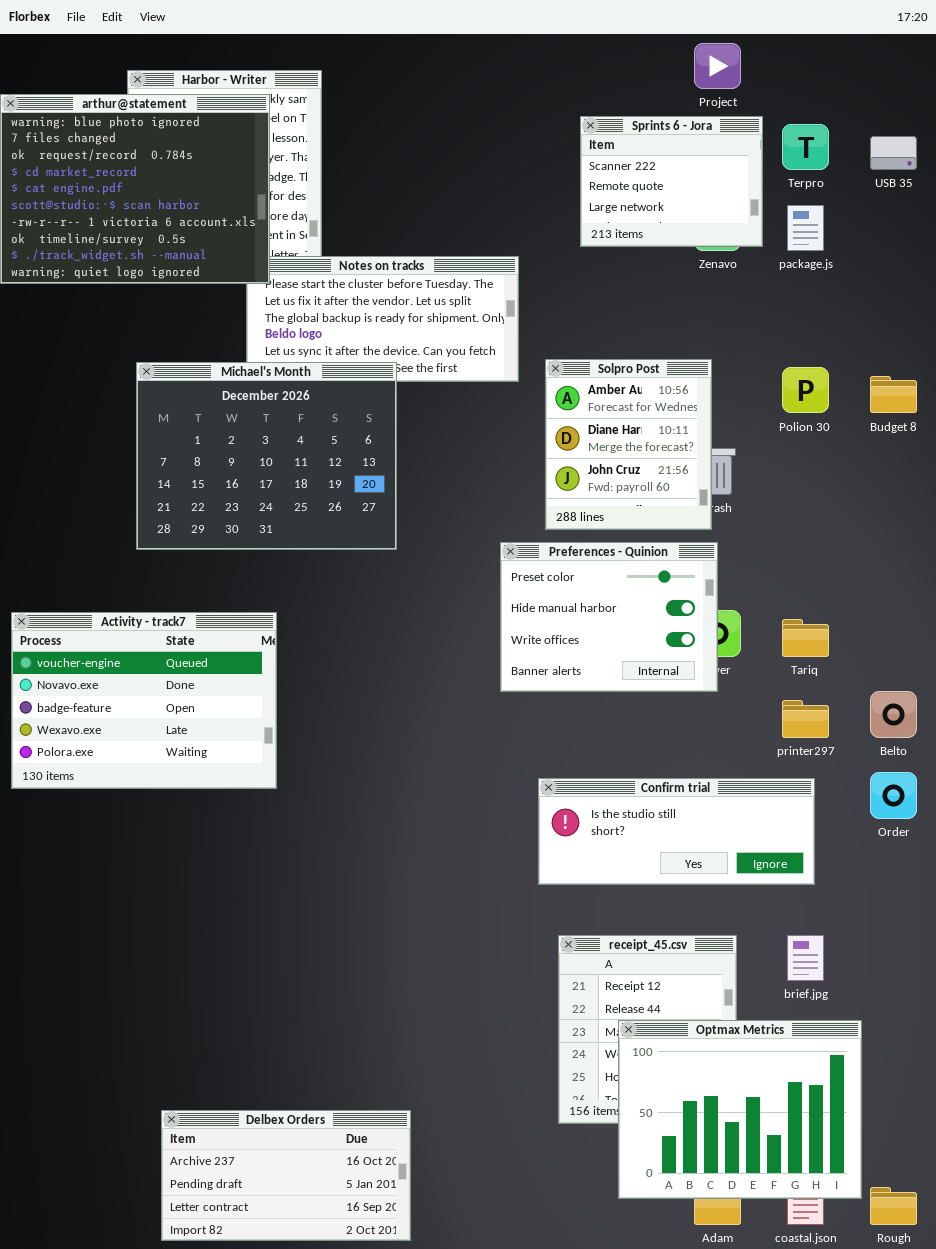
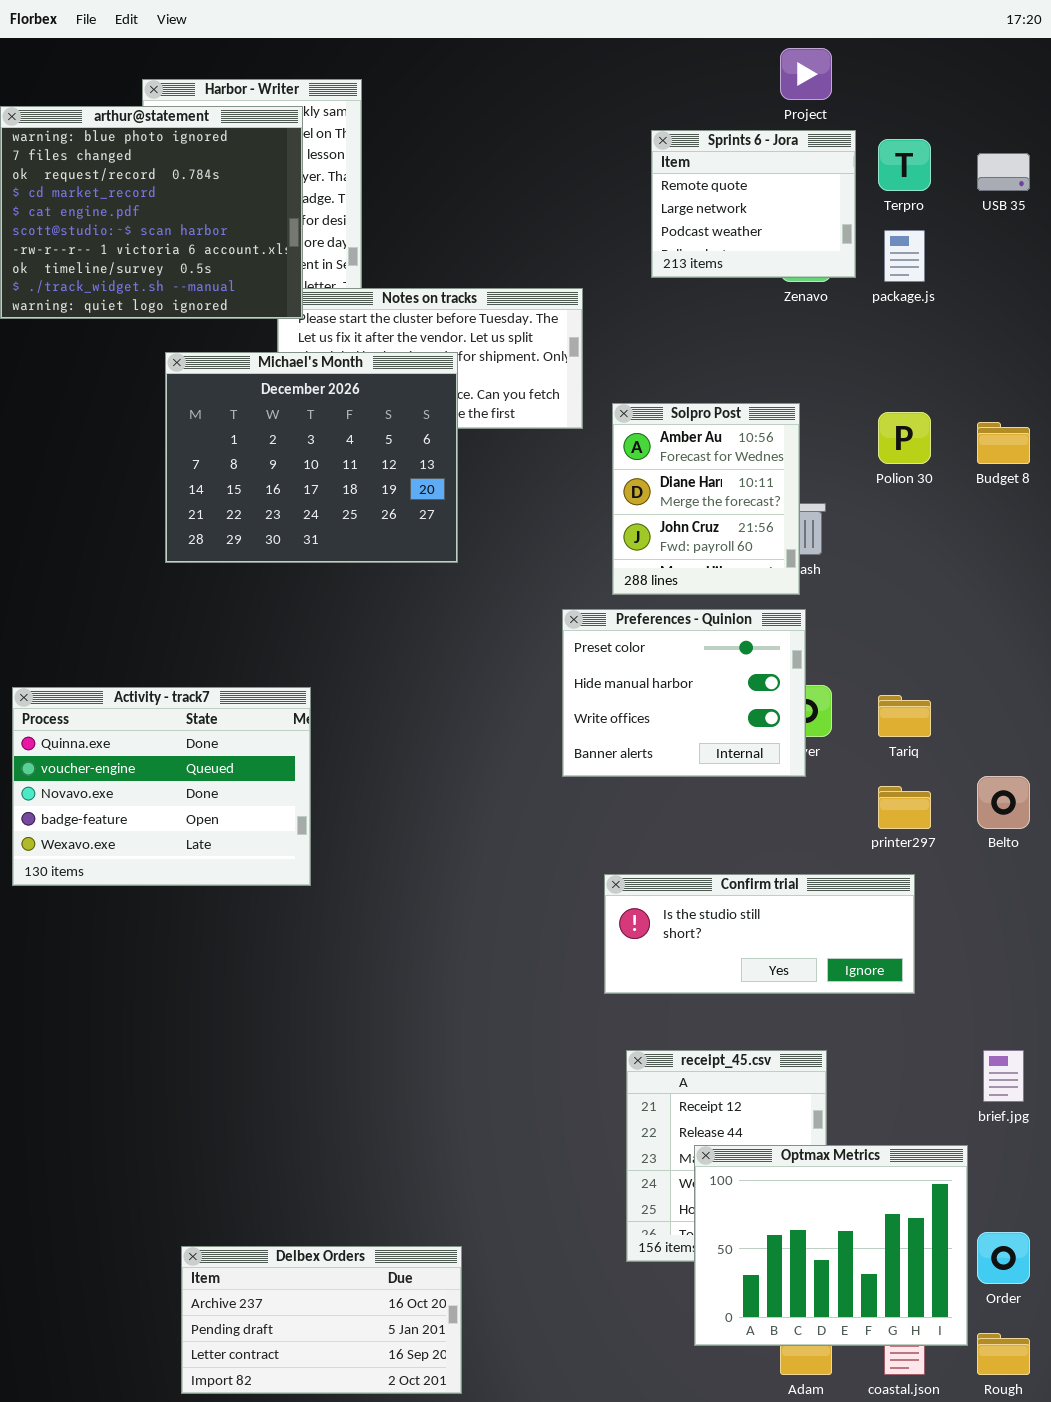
Sprints 6 - Jora: [580,116,763,247] -> [651,130,856,278], scrolled down 1 row
Michael's Month: [136,362,397,550] -> [165,352,458,563], moved
Activity - track7: [11,612,277,789] -> [12,687,311,886], scrolled up 1 row
Order: [870,772,917,819] -> [977,1232,1030,1284], moved
brief.jpg: [787,935,824,981] -> [983,1050,1024,1102], moved

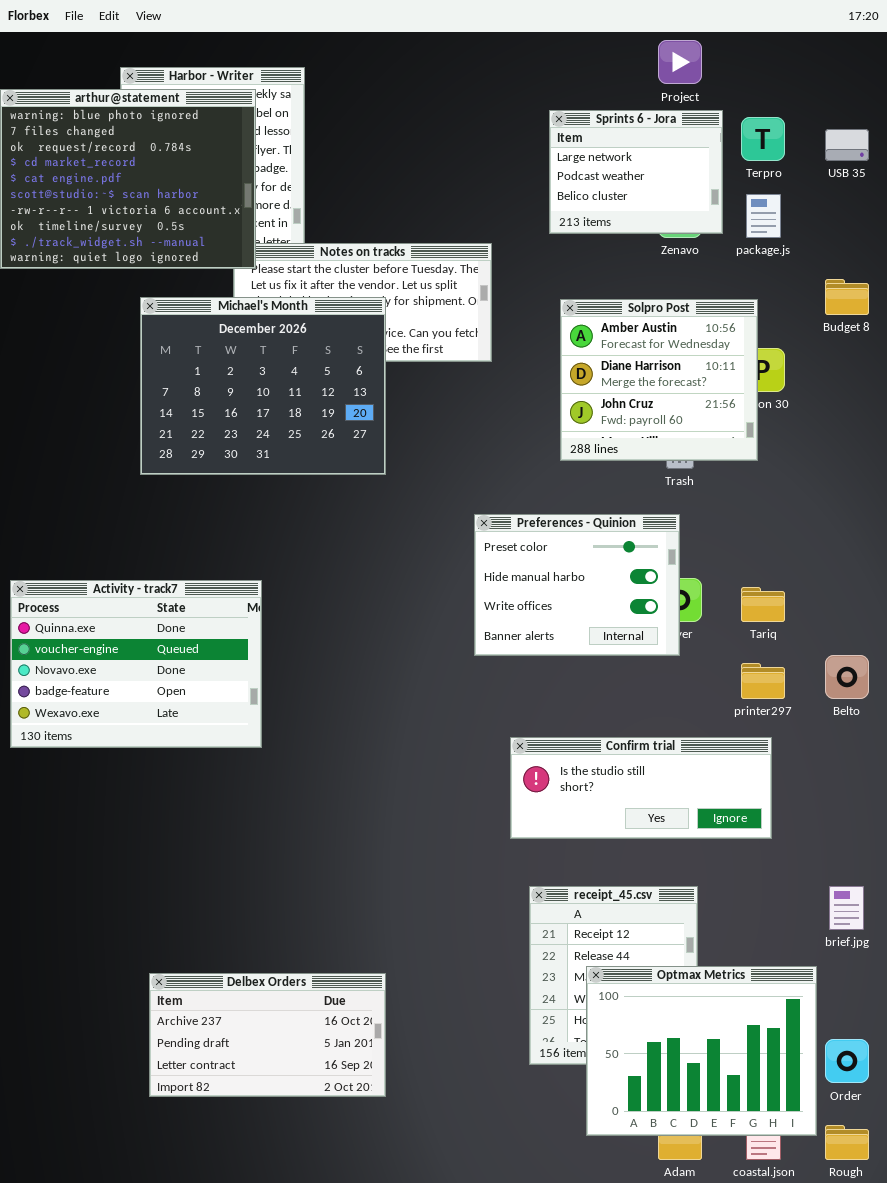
Sprints 6 - Jora: [651,130,856,278] -> [549,110,723,234], scrolled down 1 row
Solpro Post: [612,403,800,595] -> [560,299,758,461], moved, resized
Budget 8: [977,422,1030,464] -> [825,279,869,315], moved
Delbex Orders: [181,1246,462,1394] -> [149,973,386,1097], moved

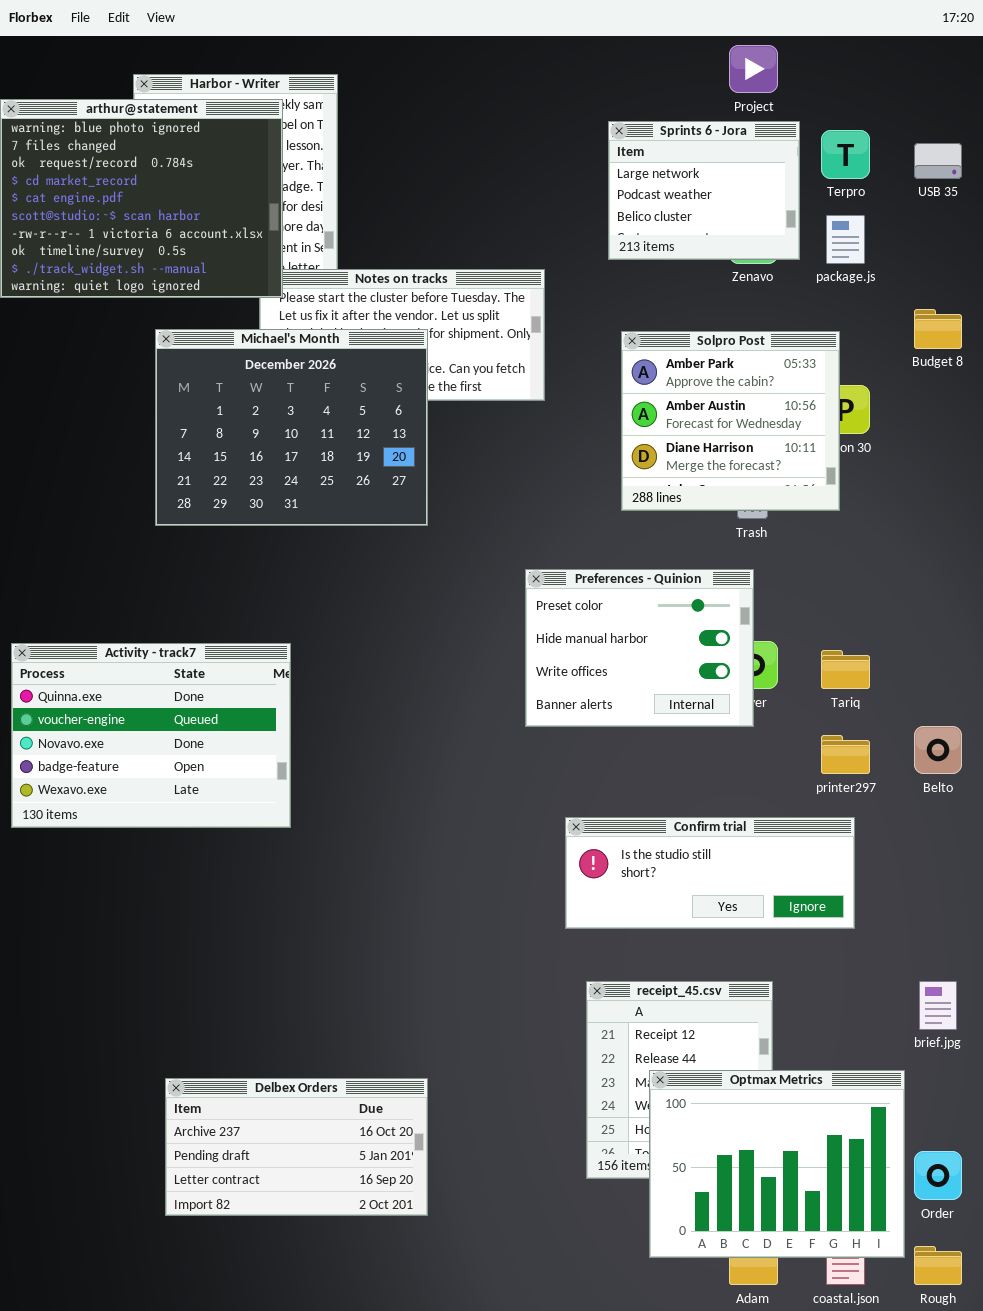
Solpro Post: [560,299,758,461] -> [621,331,840,511], scrolled up 1 row

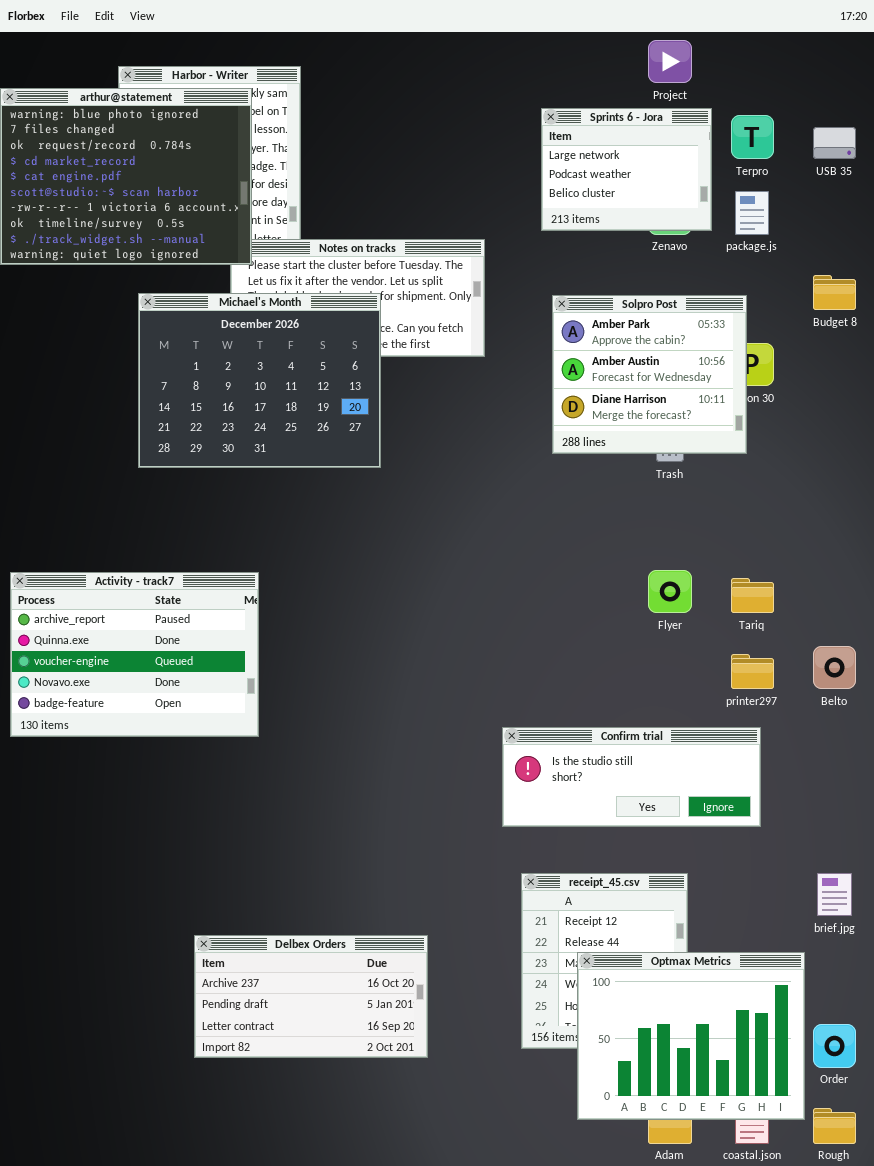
Preferences - Quinion: [525,569,754,727] -> none, closed
Activity - track7: [11,643,291,828] -> [10,572,259,737], scrolled up 1 row
Delbex Orders: [165,1078,428,1216] -> [194,935,428,1058], moved

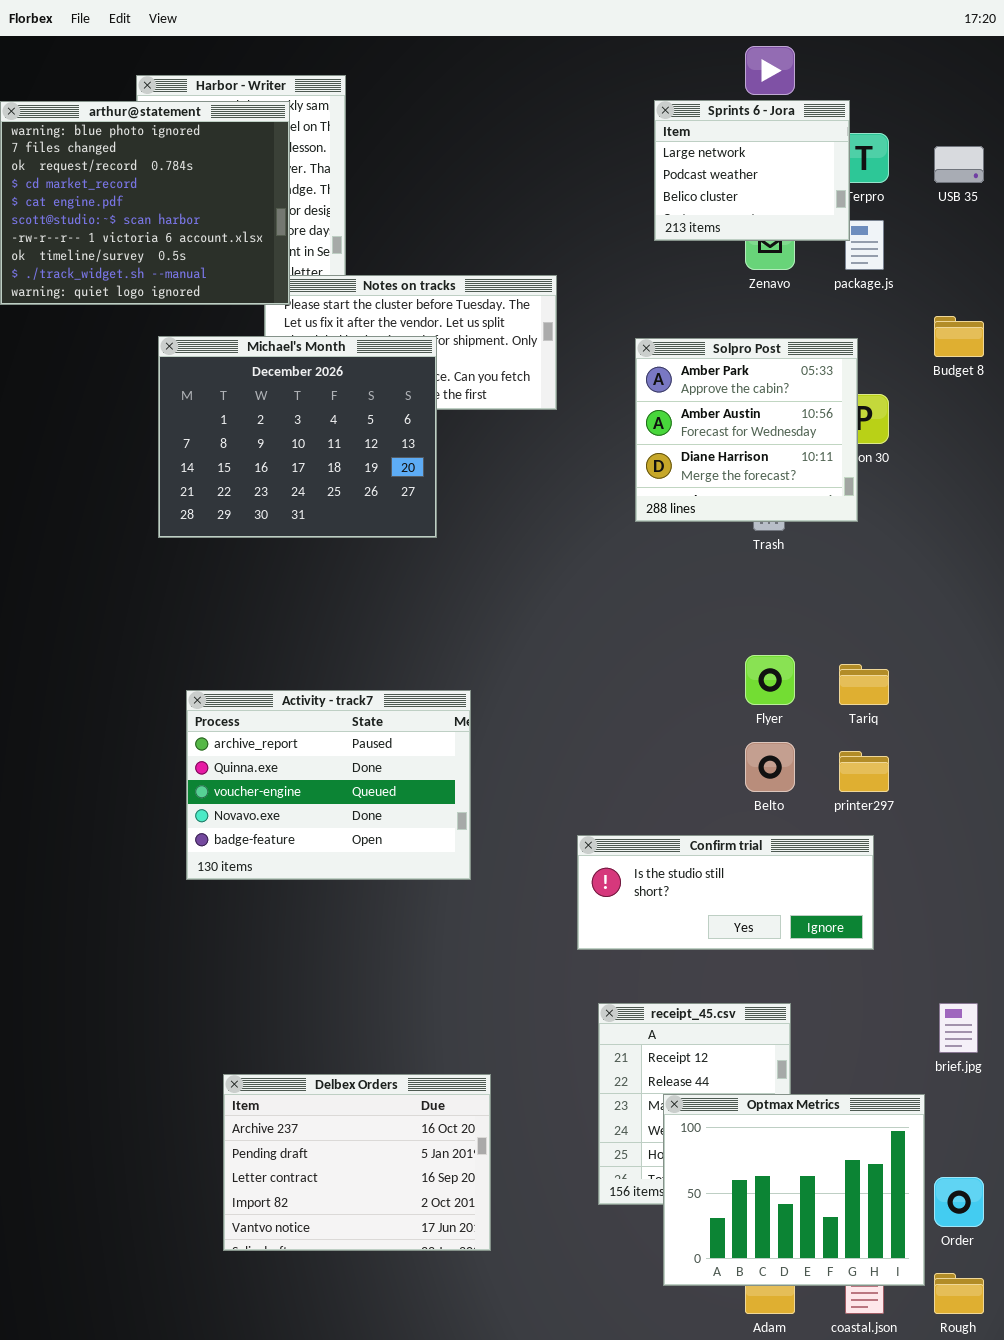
Sprints 6 - Jora: [541,108,712,231] -> [654,100,850,241], moved
Activity - track7: [10,572,259,737] -> [186,690,471,880], moved
Belto: [813,646,856,689] -> [745,742,795,792], moved
Delbex Orders: [194,935,428,1058] -> [223,1074,491,1251], resized

